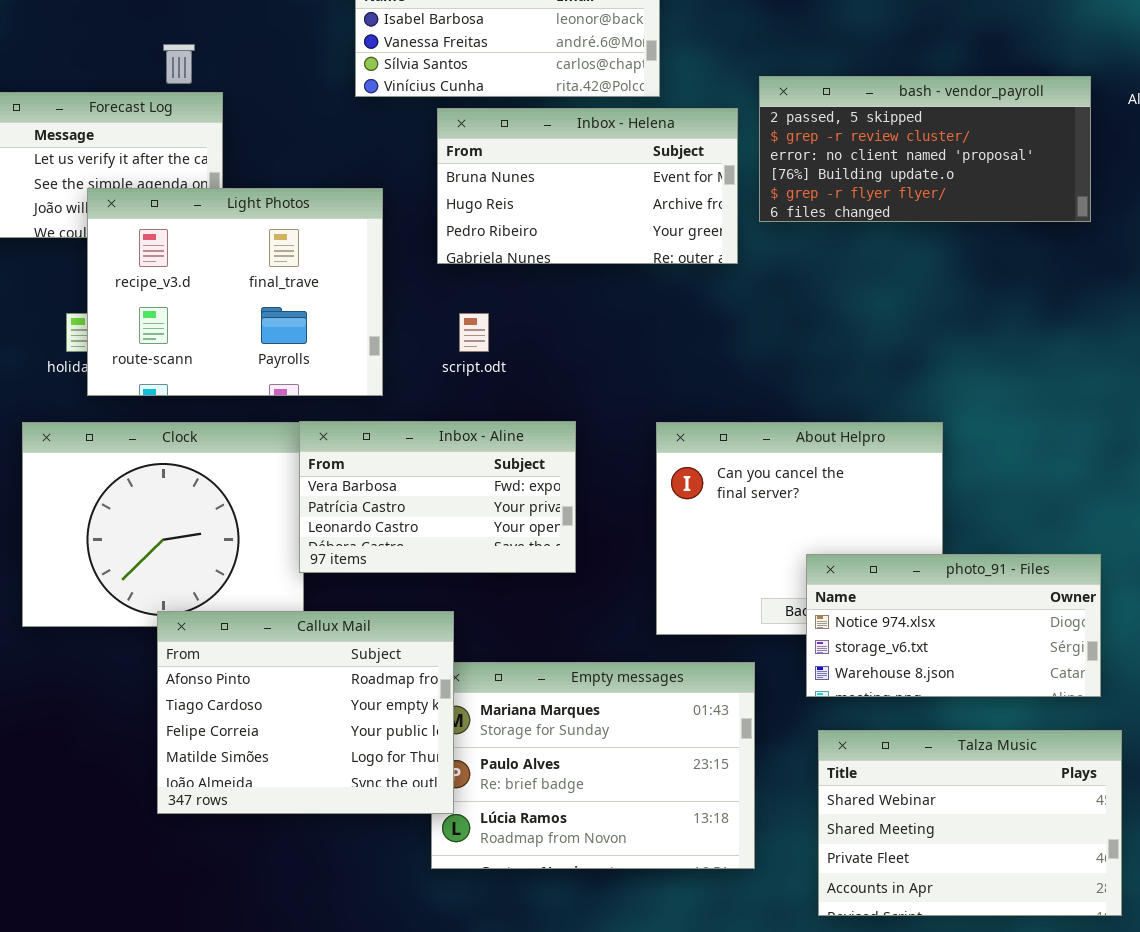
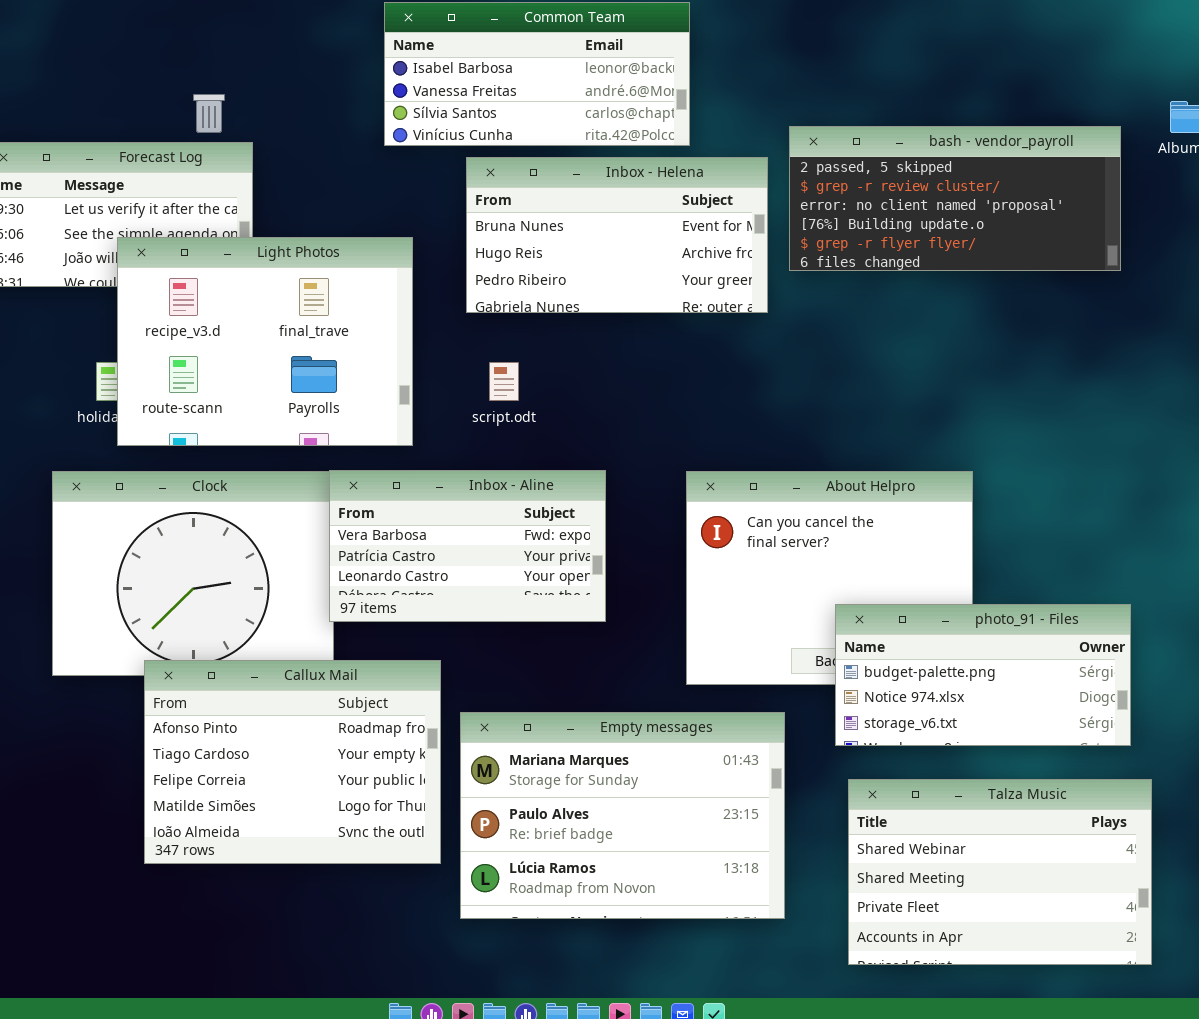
photo_91 - Files: [806,554,1101,697] -> [835,604,1131,746], scrolled up 1 row
Callux Mail: [157,611,454,814] -> [144,660,441,864], moved

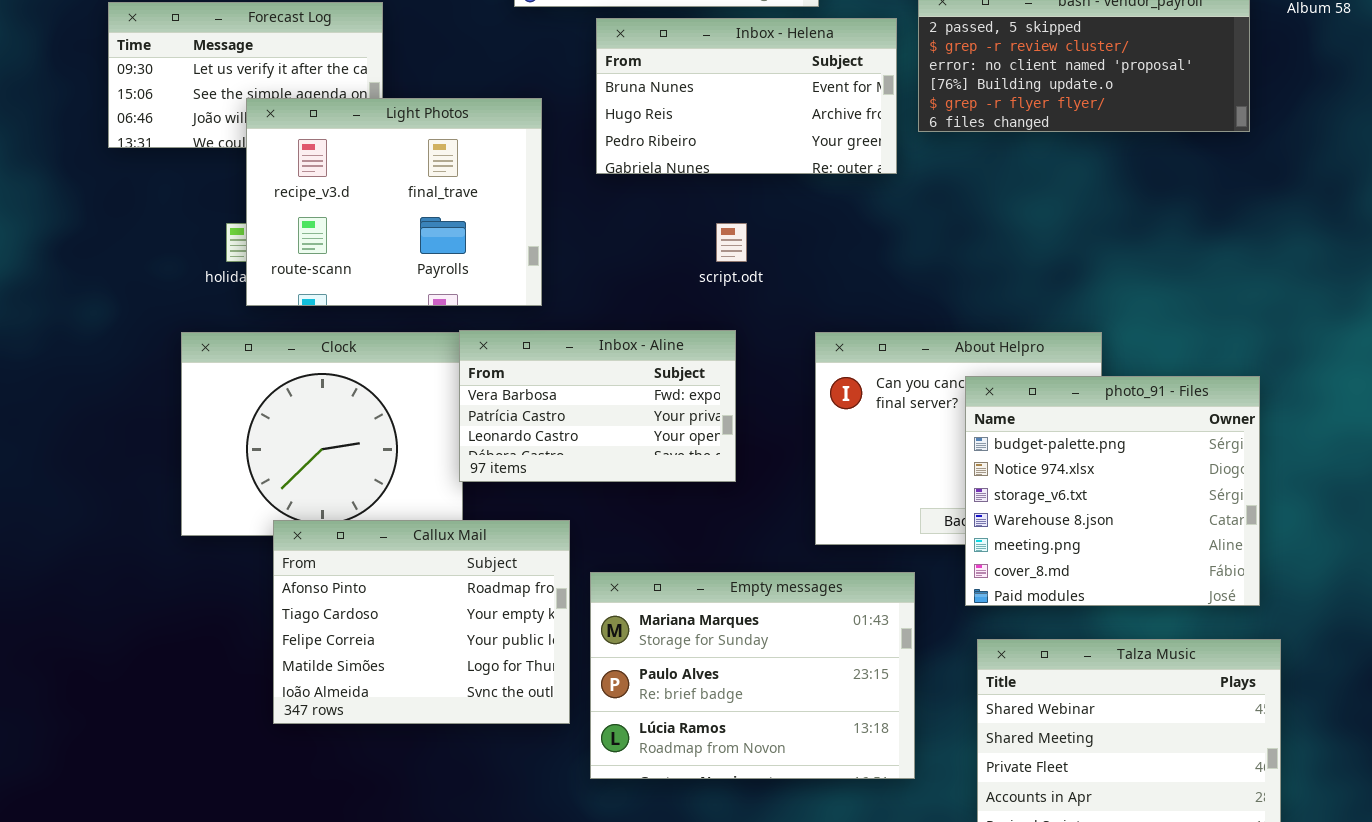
script.odt: [489,362,519,401] -> [716,223,747,262], moved
photo_91 - Files: [835,604,1131,746] -> [965,376,1260,606], resized

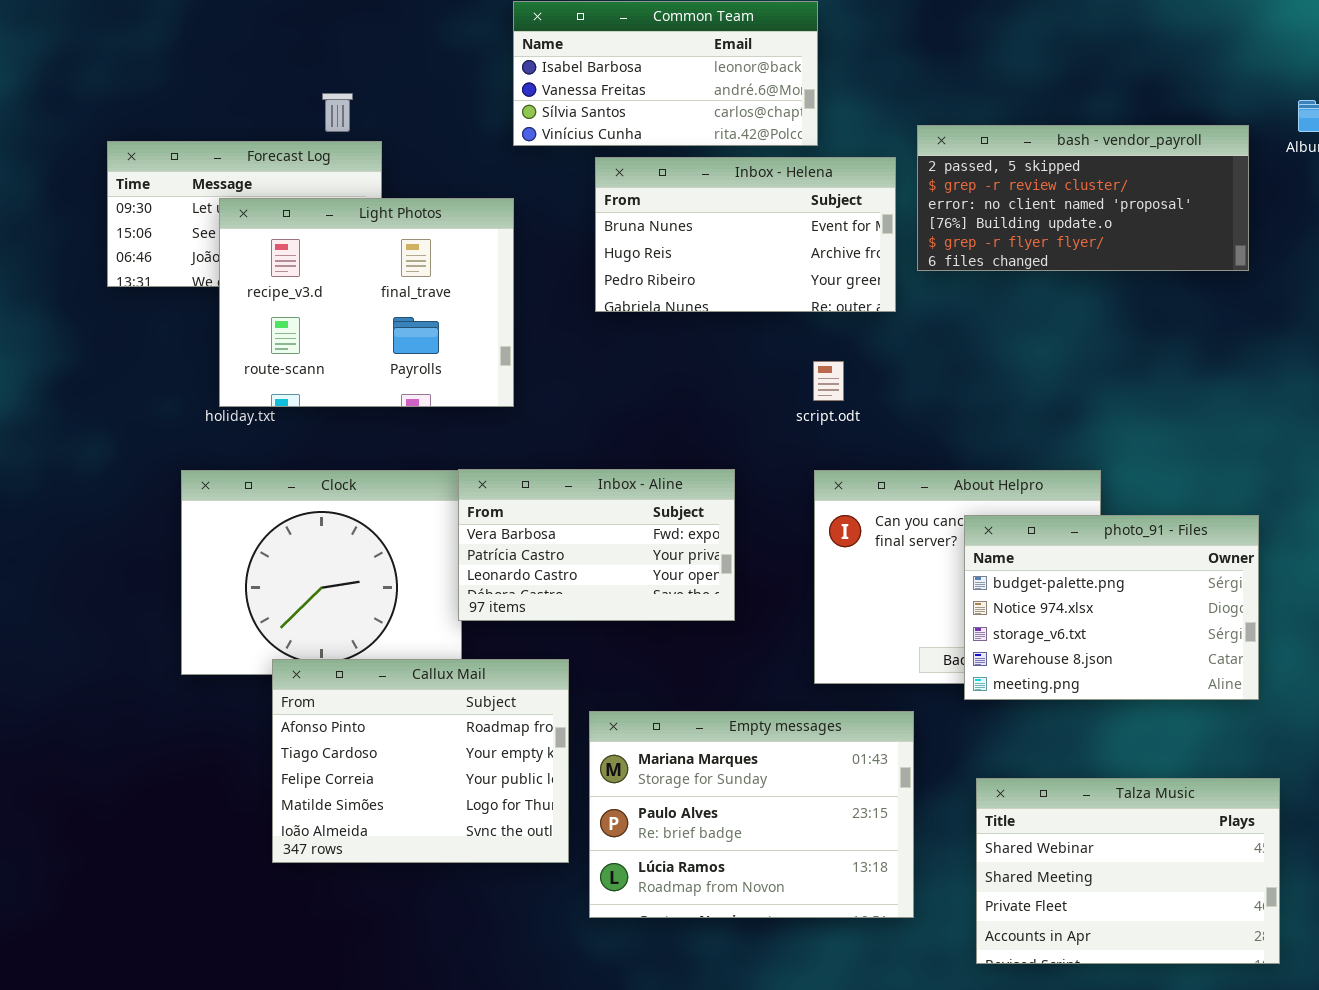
Light Photos: [246,98,542,306] -> [219,198,514,407], moved
script.odt: [716,223,747,262] -> [813,361,844,401], moved
photo_91 - Files: [965,376,1260,606] -> [964,515,1259,700], resized

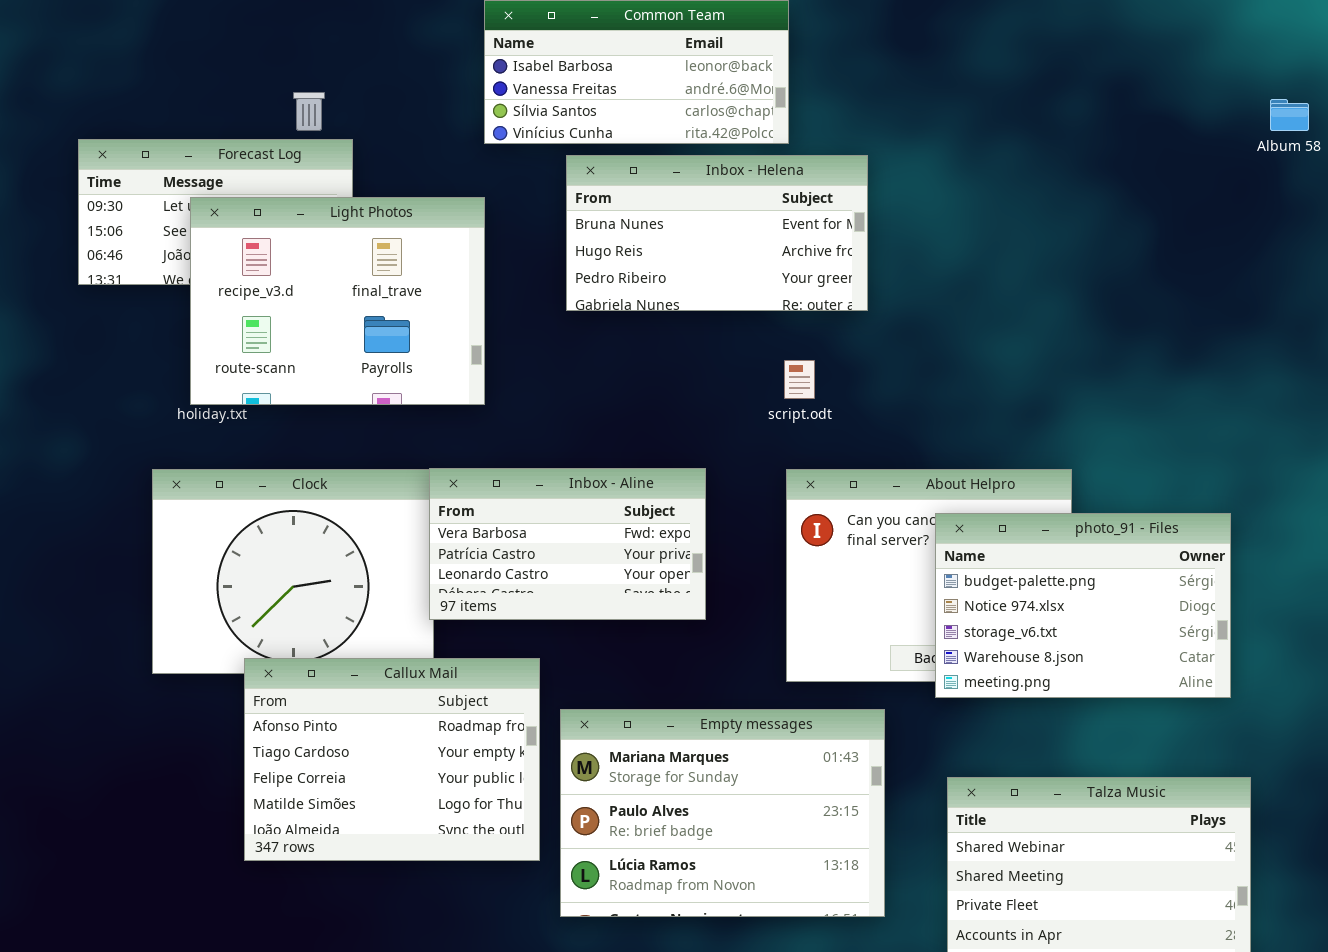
bash - vendor_payroll: [917,125,1249,271] -> none, closed

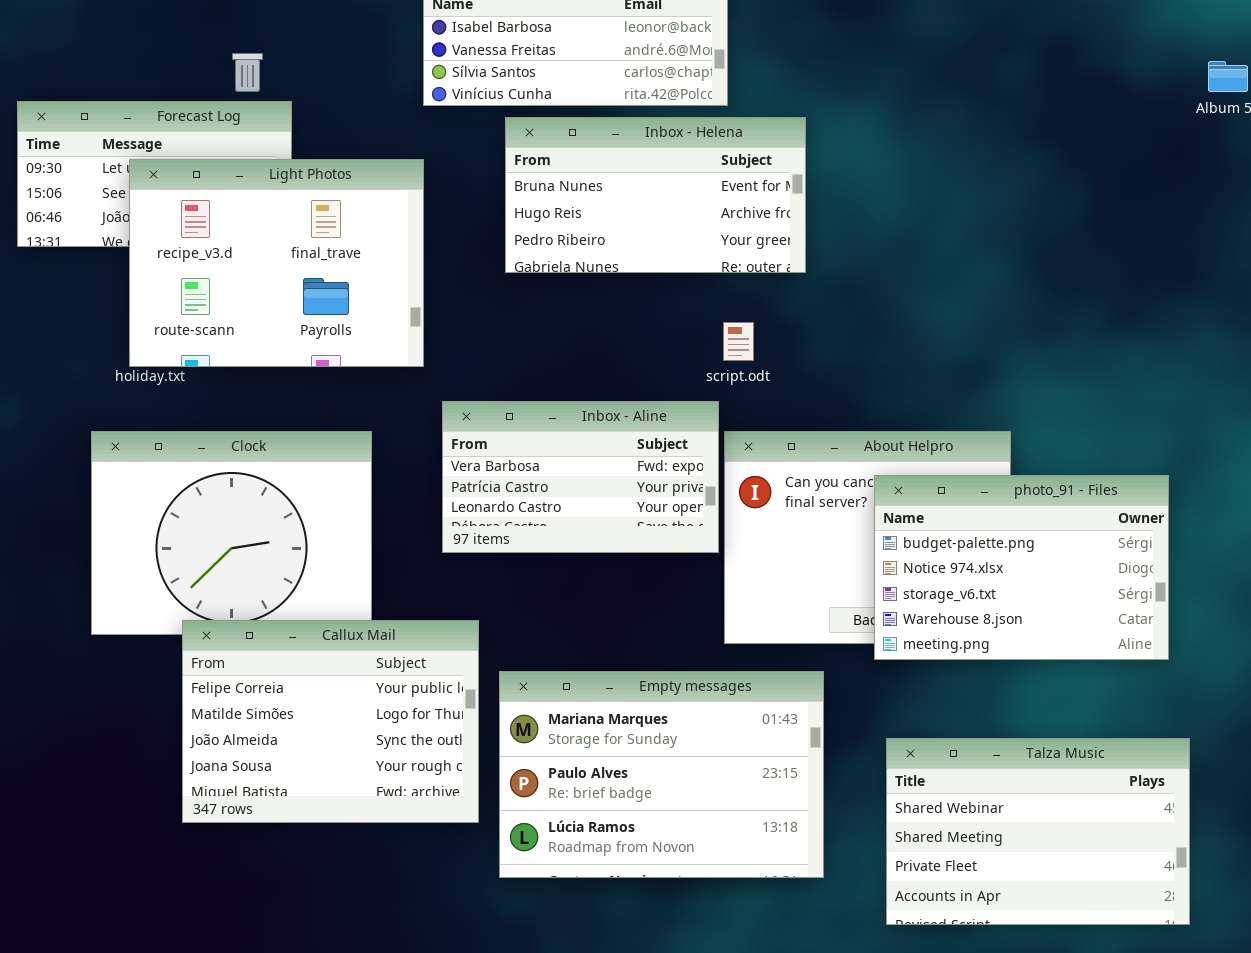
Inbox - Aline: [429,468,706,620] -> [442,401,719,553], moved
Callux Mail: [244,658,540,861] -> [182,620,479,823], scrolled down 2 rows

